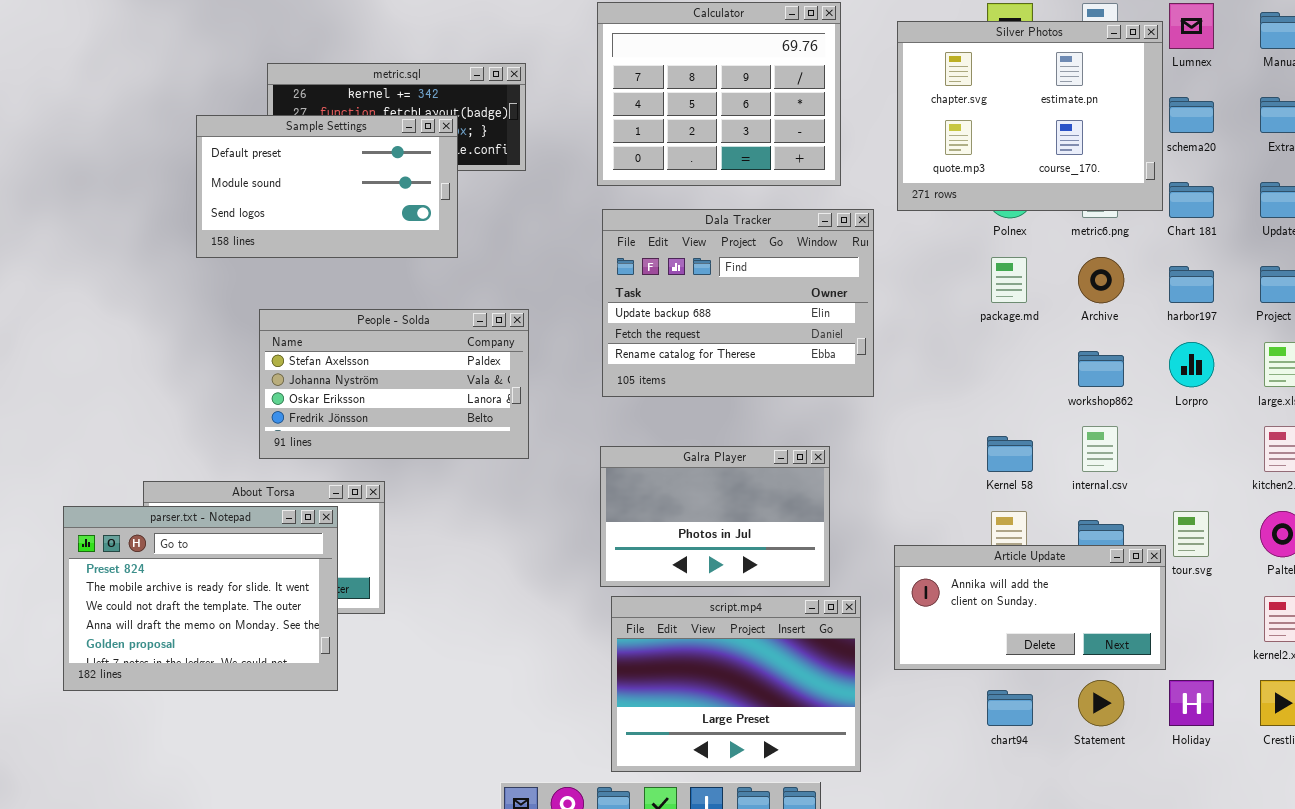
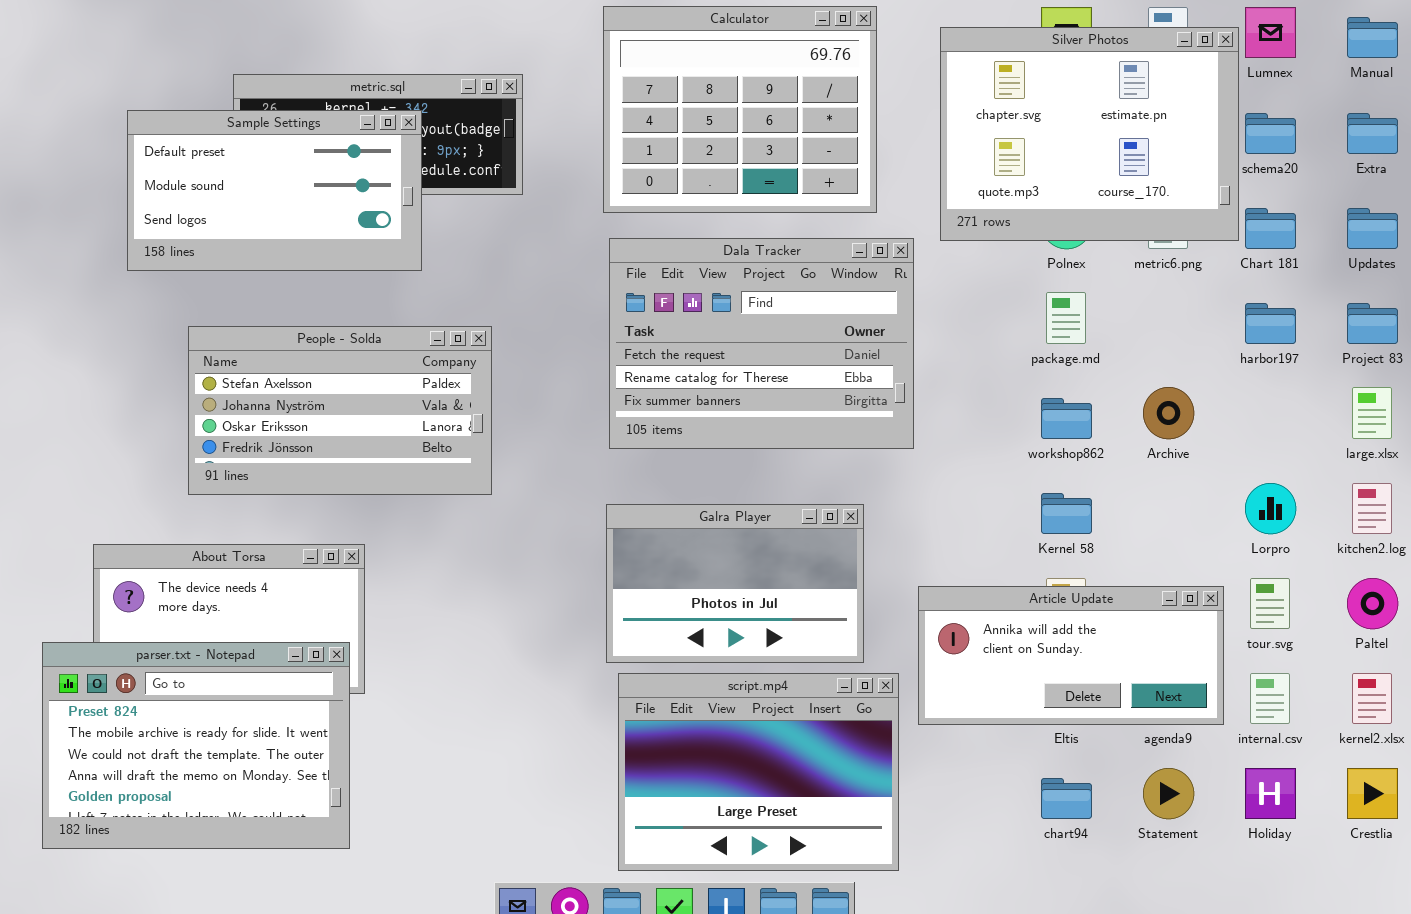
Sample Settings: [196,115,458,258] -> [127,110,422,271], moved
Dala Tracker: [602,209,874,397] -> [609,238,914,449], scrolled down 1 row
Archive: [1078,257,1124,303] -> [1143,387,1194,439], moved
People - Solda: [259,309,529,459] -> [188,326,492,495], moved
Lorpro: [1169,342,1214,387] -> [1245,483,1296,534], moved
workshop862: [1078,351,1124,387] -> [1041,398,1092,439], moved
internal.csv: [1082,426,1118,472] -> [1250,673,1290,724], moved
parser.txt - Notepad: [63,506,338,691] -> [42,642,350,849], moved
Article Update: [894,545,1166,670] -> [918,586,1224,725], moved

